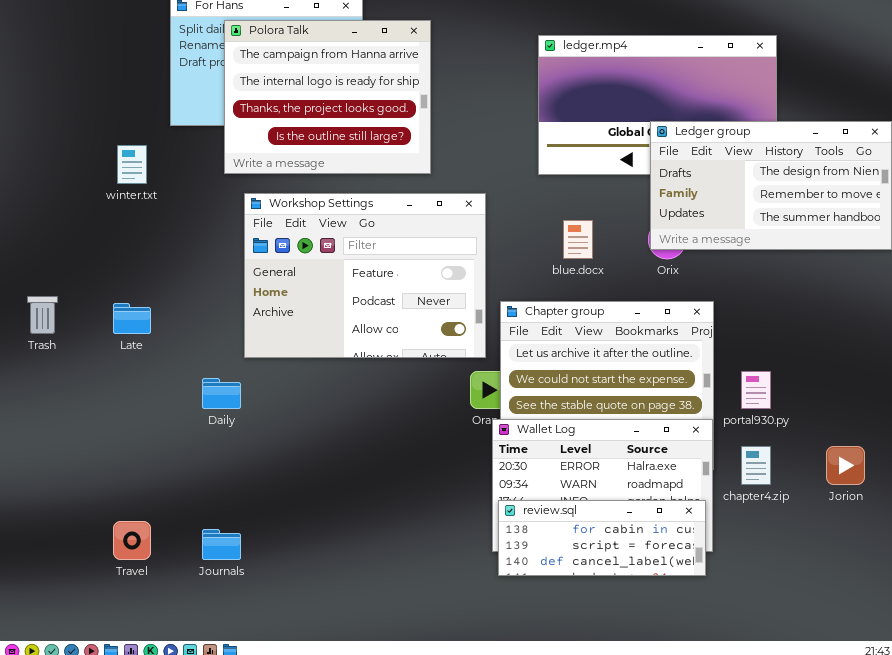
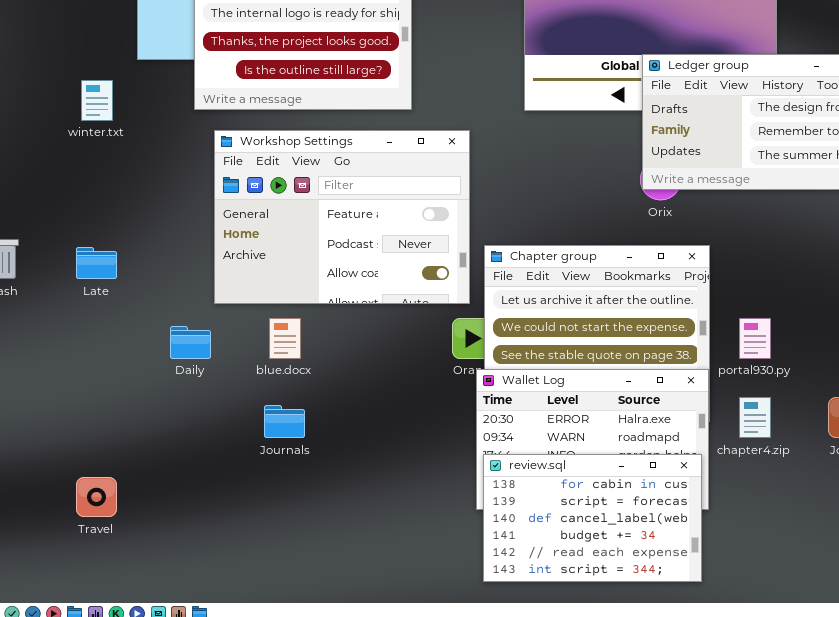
blue.docx: [563,220,593,259] -> [269,318,301,359], moved
review.sql: [498,500,706,576] -> [483,454,702,582], resized
Journals: [202,529,241,560] -> [264,405,305,438], moved

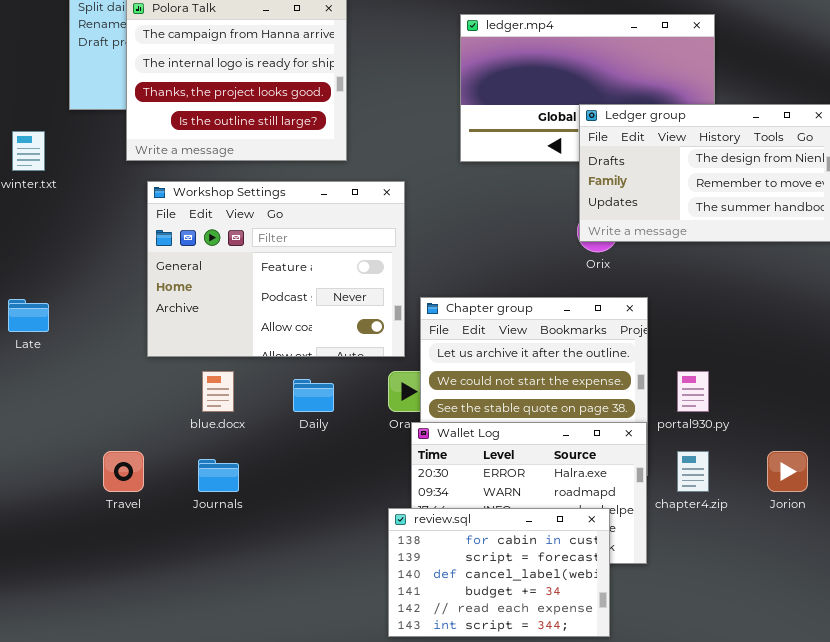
Daily: [170,326,211,359] -> [293,379,334,412], moved
review.sql: [483,454,702,582] -> [388,508,610,637], moved
Travel: [76,477,117,517] -> [103,451,144,492], moved

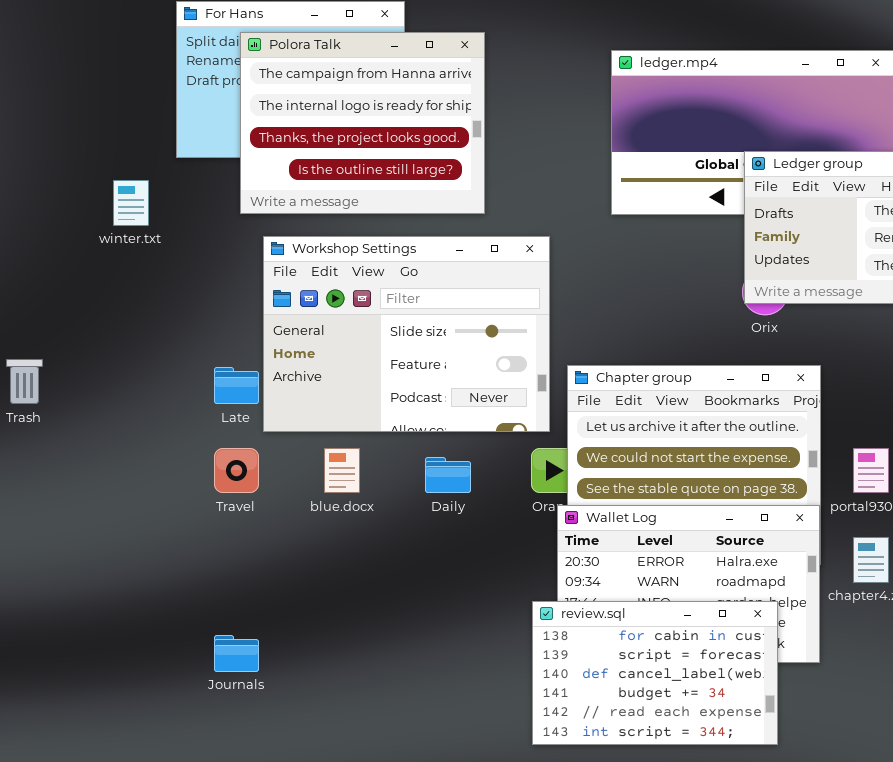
Workshop Settings: [147,181,405,357] -> [263,236,550,432], scrolled up 1 row
Late: [8,299,49,332] -> [214,367,259,404], moved
Travel: [103,451,144,492] -> [214,448,259,493], moved
Journals: [198,459,239,492] -> [214,635,259,672], moved

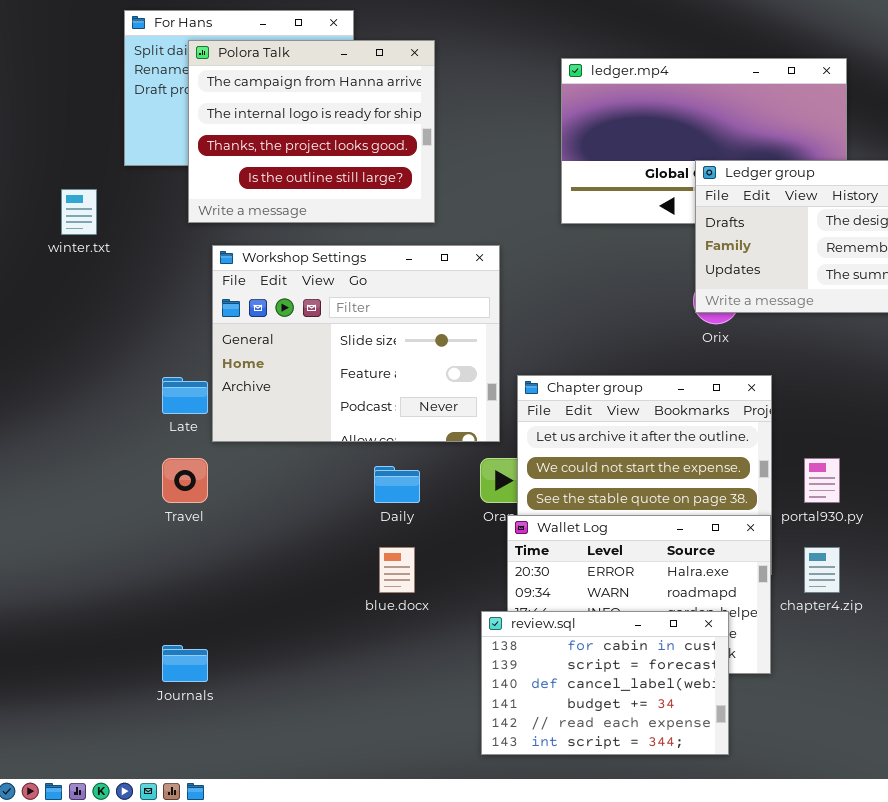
blue.docx: [324,448,360,493] -> [379,547,415,593], moved

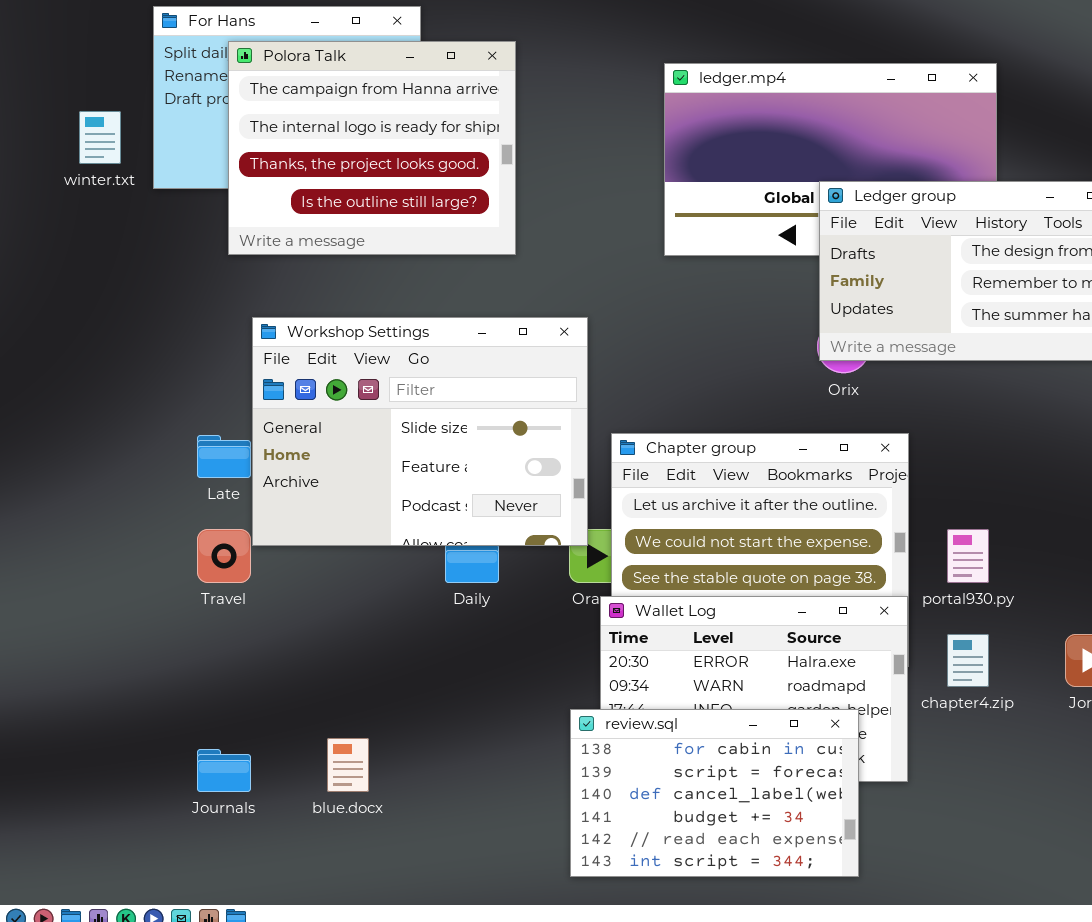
winter.txt: [61,189,97,235] -> [79,111,121,164], moved
Workshop Settings: [212,245,500,442] -> [252,317,588,546], moved
blue.docx: [379,547,415,593] -> [327,738,369,792], moved

